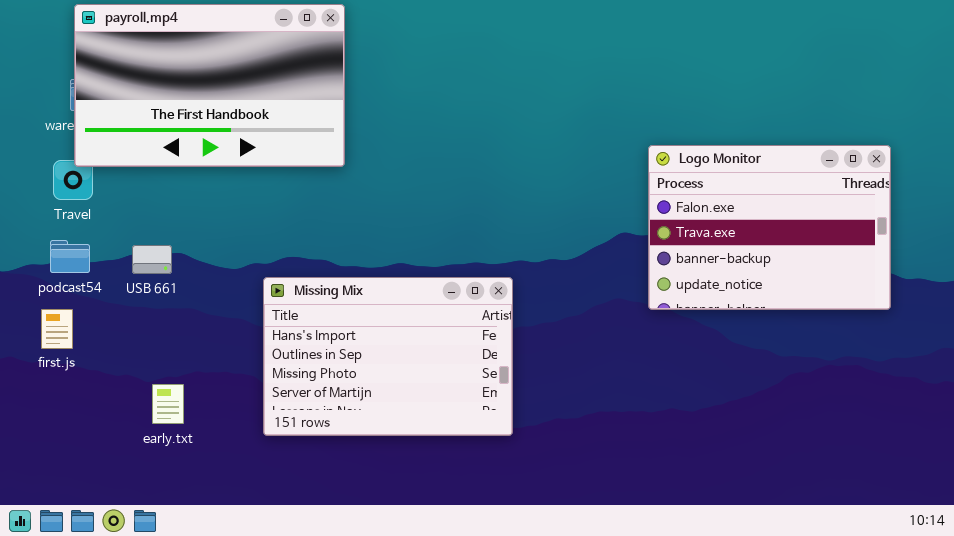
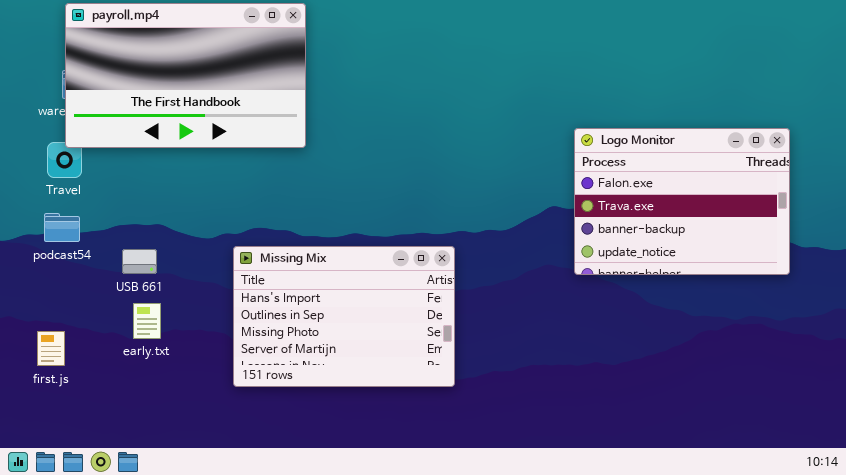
USB 661: [132,245,172,274] -> [122,249,157,274], moved
first.js: [41,309,73,349] -> [37,331,65,366], moved
early.txt: [152,384,184,424] -> [133,303,161,339], moved

